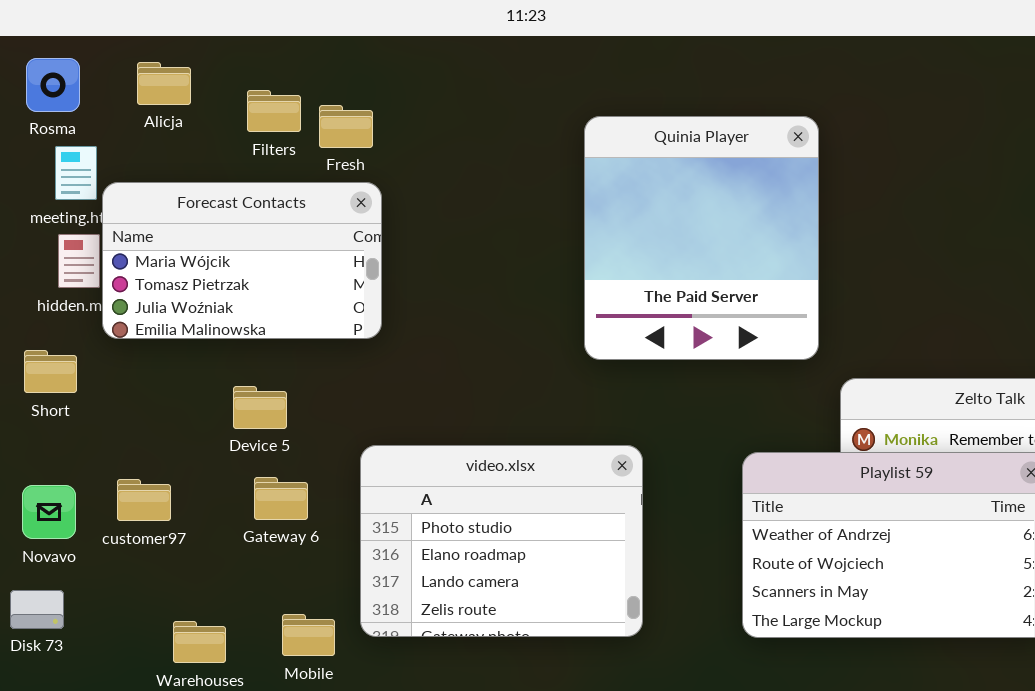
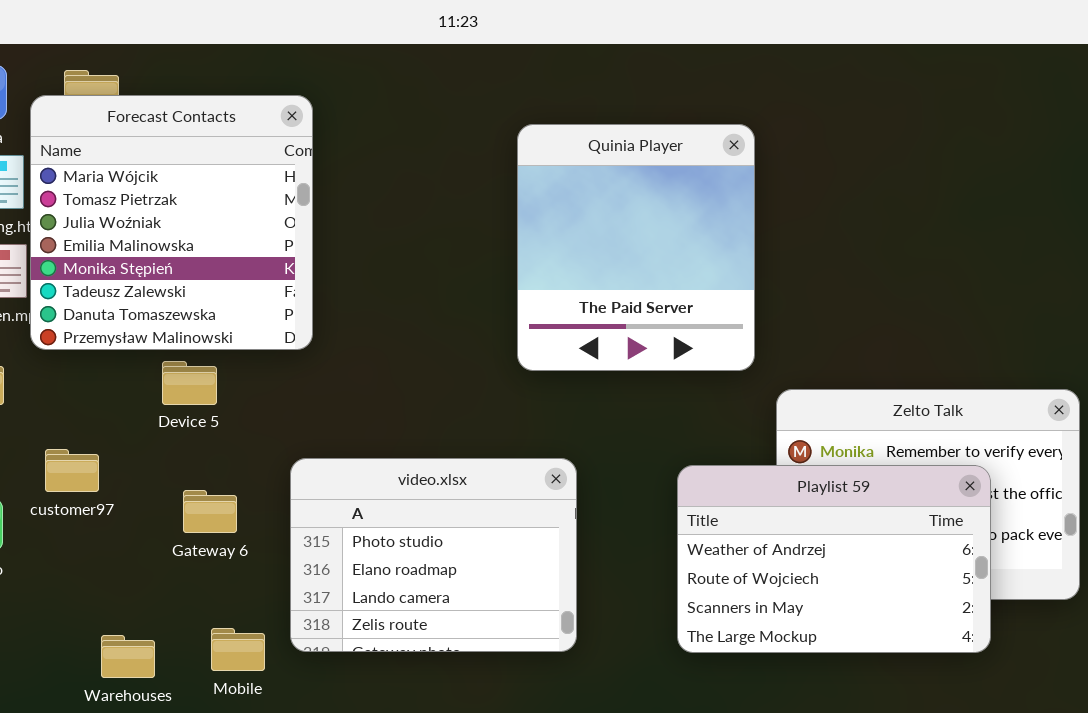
Forecast Contacts: [102,182,382,339] -> [30,95,313,350], resized
Device 5: [233,386,287,429] -> [162,361,217,405], moved
customer97: [117,479,171,521] -> [45,449,99,492], moved

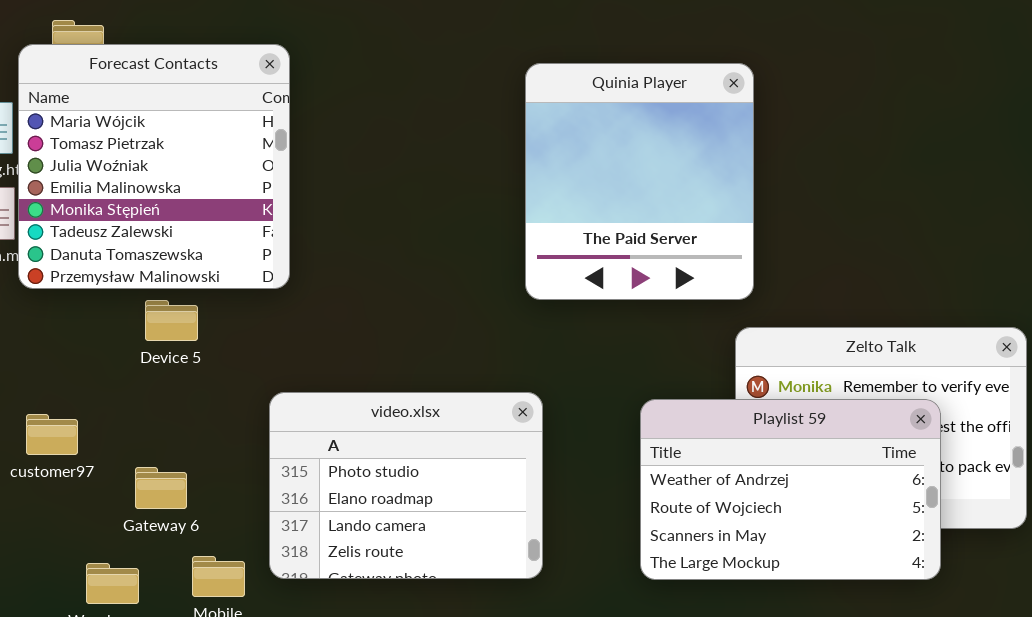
Quinia Player: [517,124,755,371] -> [525,63,754,300], moved
customer97: [45,449,99,492] -> [26,414,78,455], moved
Gateway 6: [183,490,237,533] -> [135,467,187,509], moved

